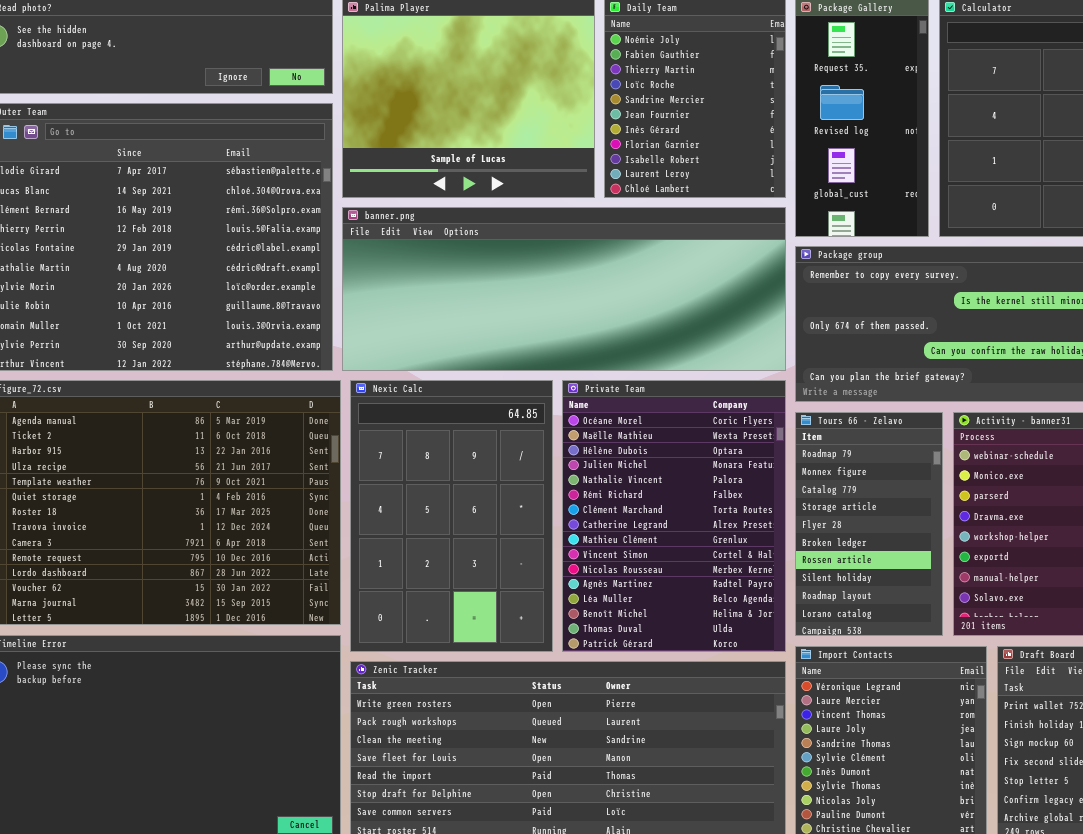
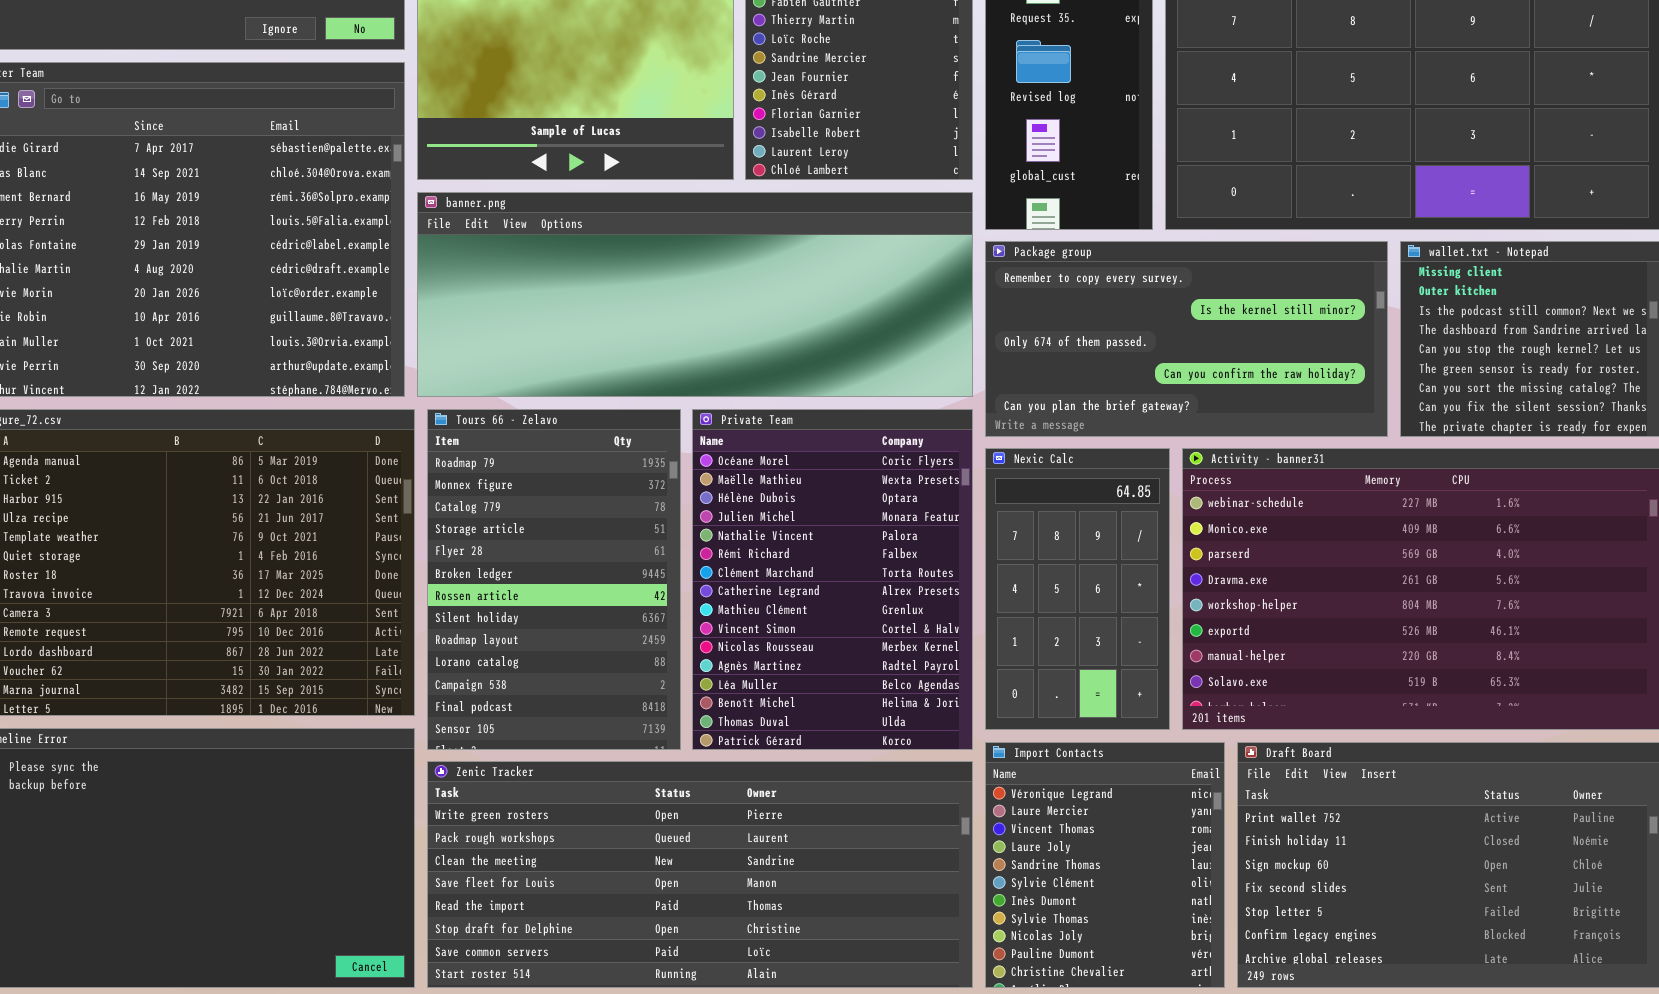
Nexic Calc: [350,380,553,652] -> [985,448,1170,730], moved, resized
Tours 66 - Zelavo: [795,412,943,636] -> [427,409,681,750], moved, resized

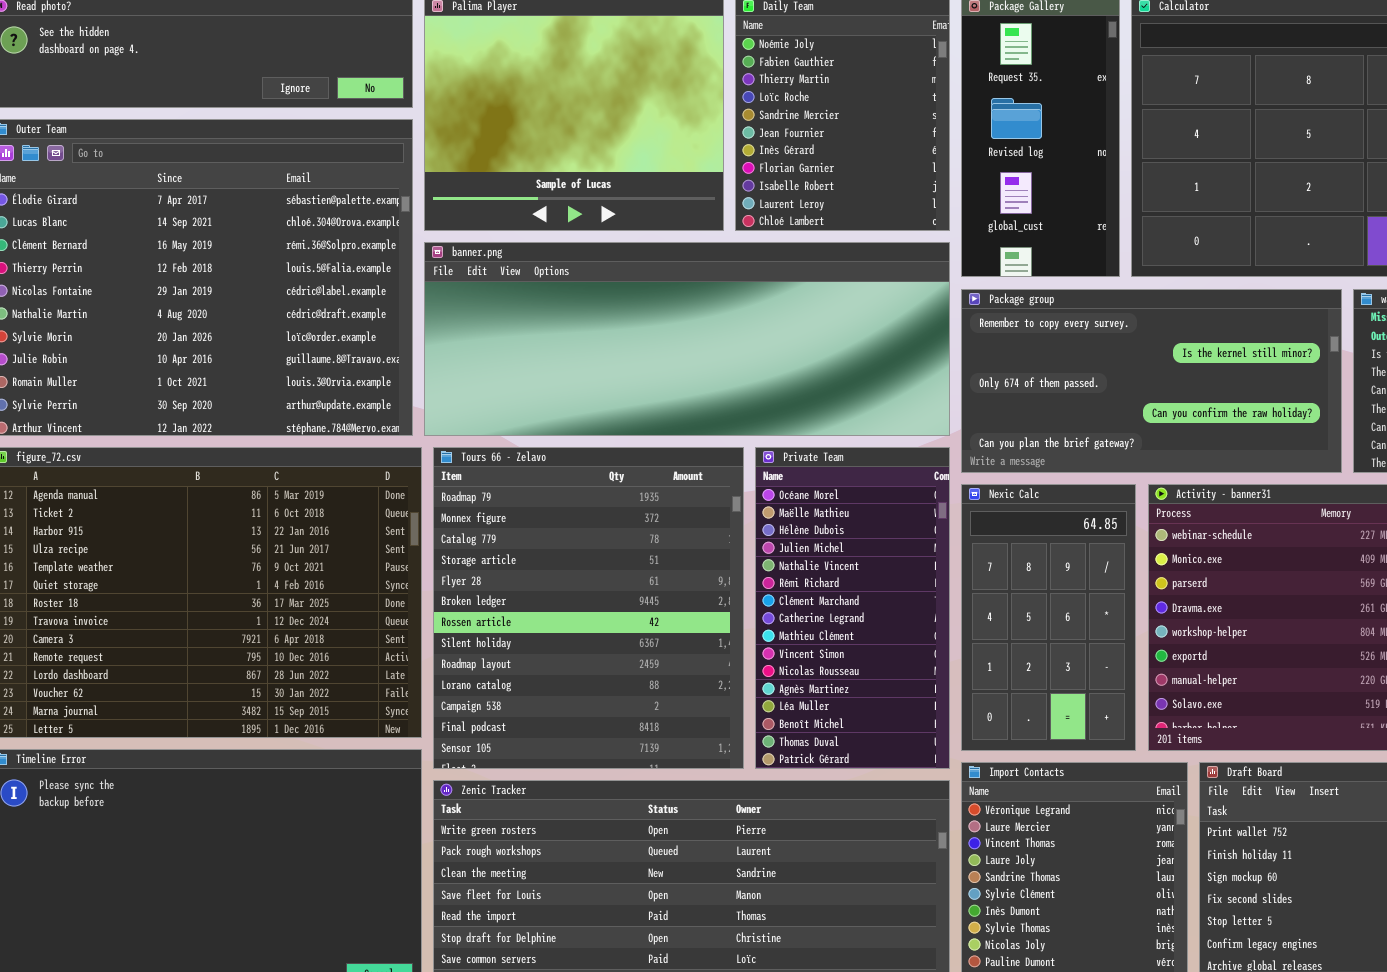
Tours 66 - Zelavo: [427,409,681,750] -> [433,447,744,769], resized
Private Team: [692,409,973,750] -> [755,447,950,769], resized

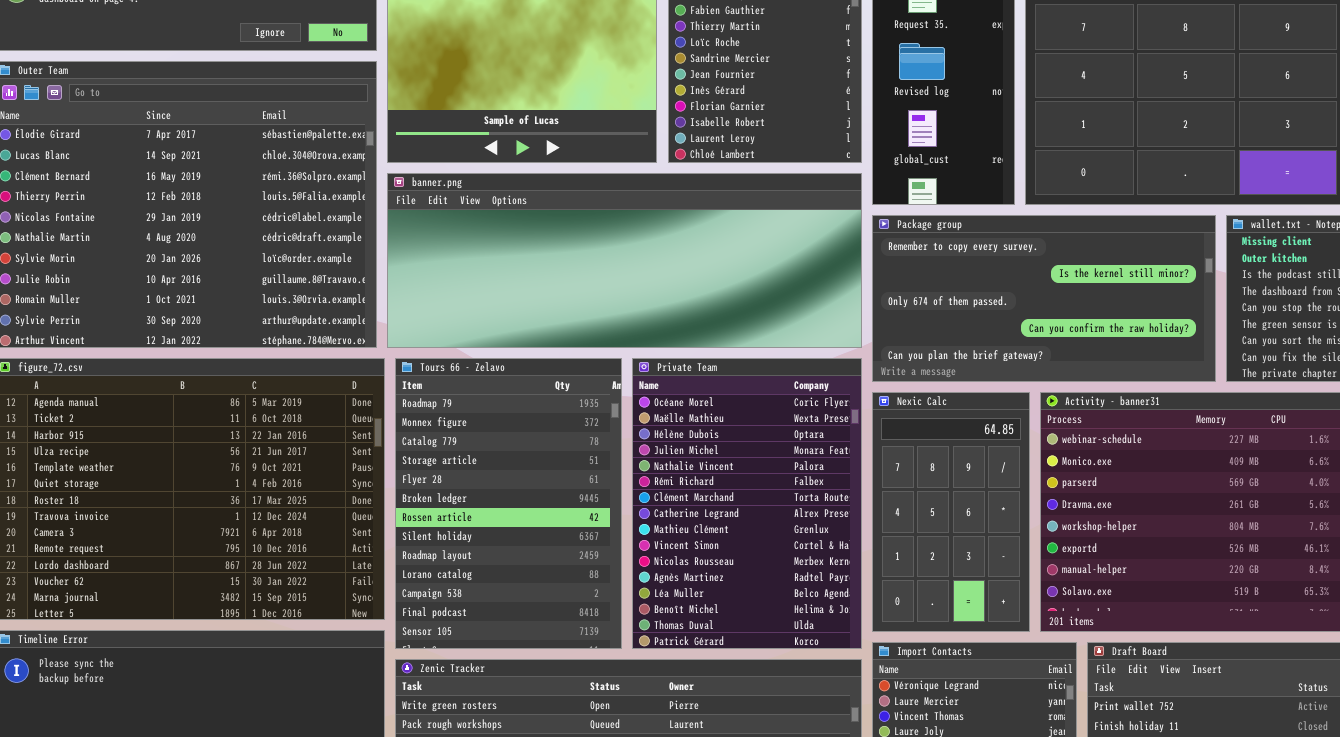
Tours 66 - Zelavo: [433,447,744,769] -> [395,358,622,649], resized
Private Team: [755,447,950,769] -> [632,358,862,649], resized

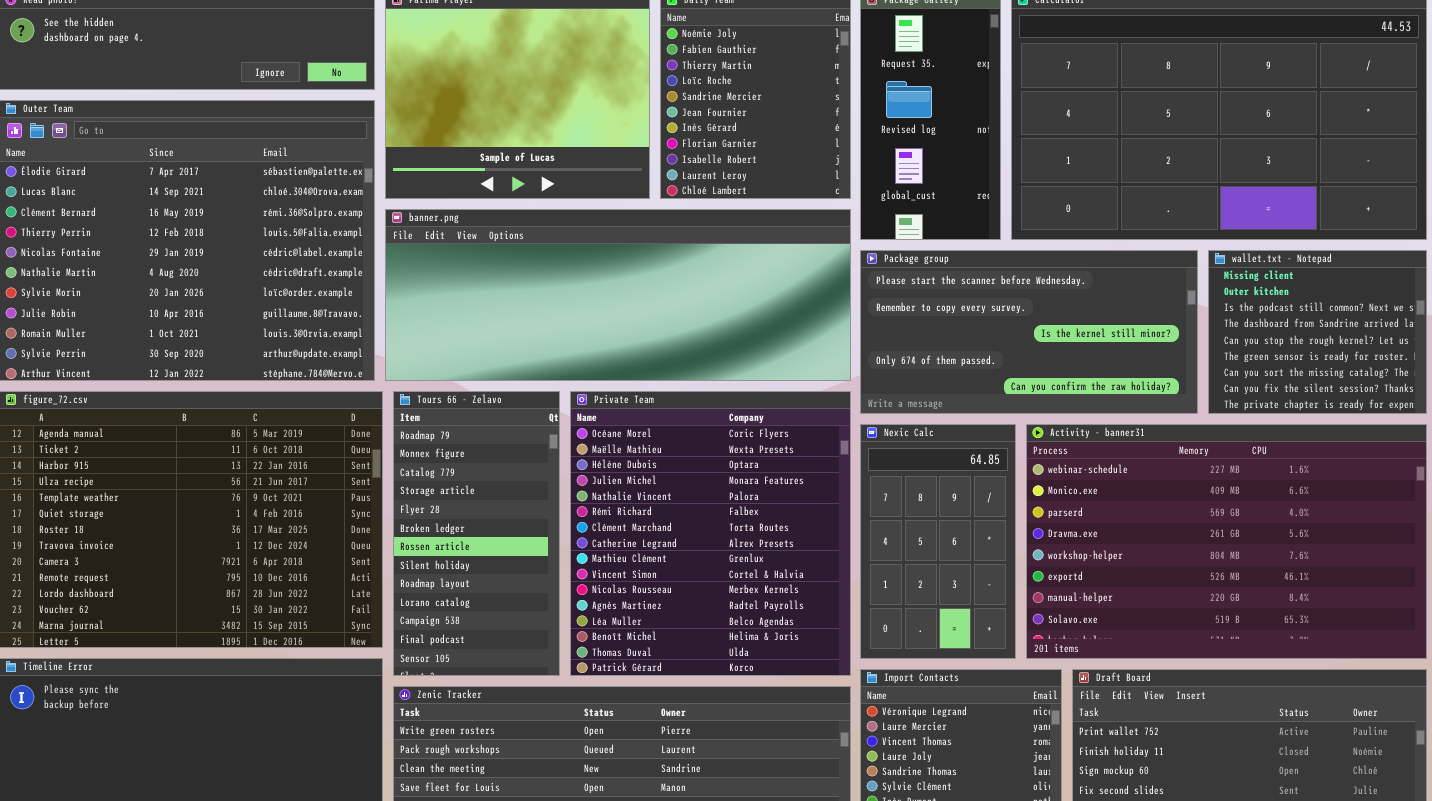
Package group: [872,215,1216,382] -> [860,250,1198,414], scrolled up 1 row
Tours 66 - Zelavo: [395,358,622,649] -> [393,391,560,676], resized
Private Team: [632,358,862,649] -> [570,391,851,676], resized

